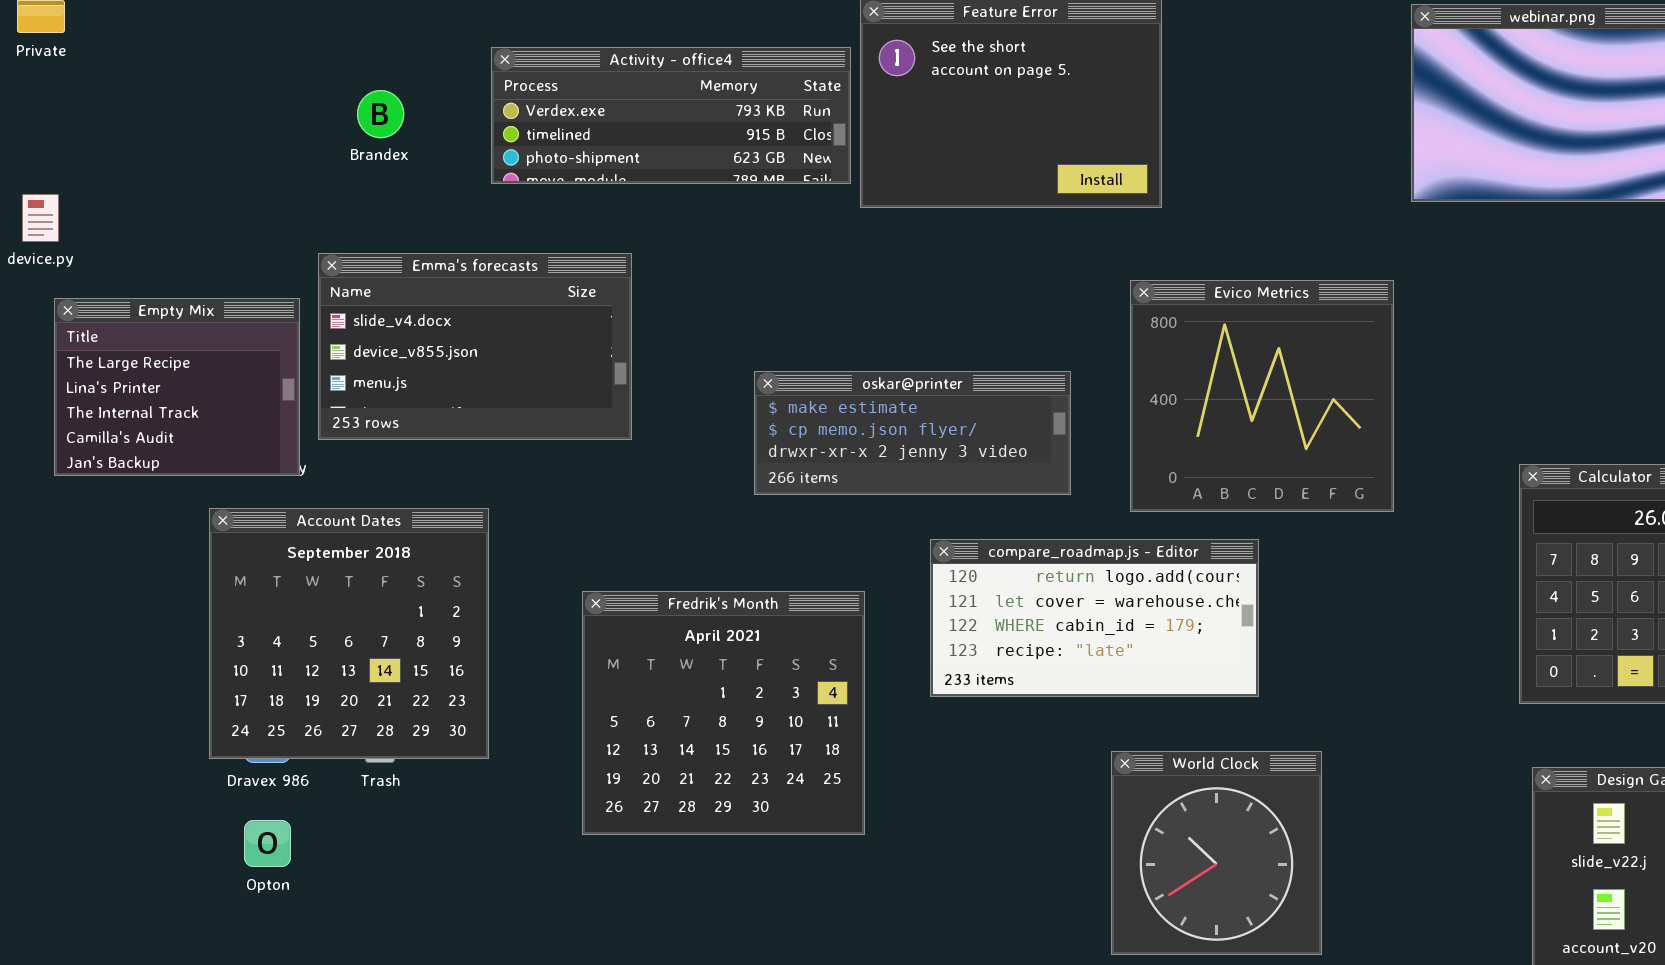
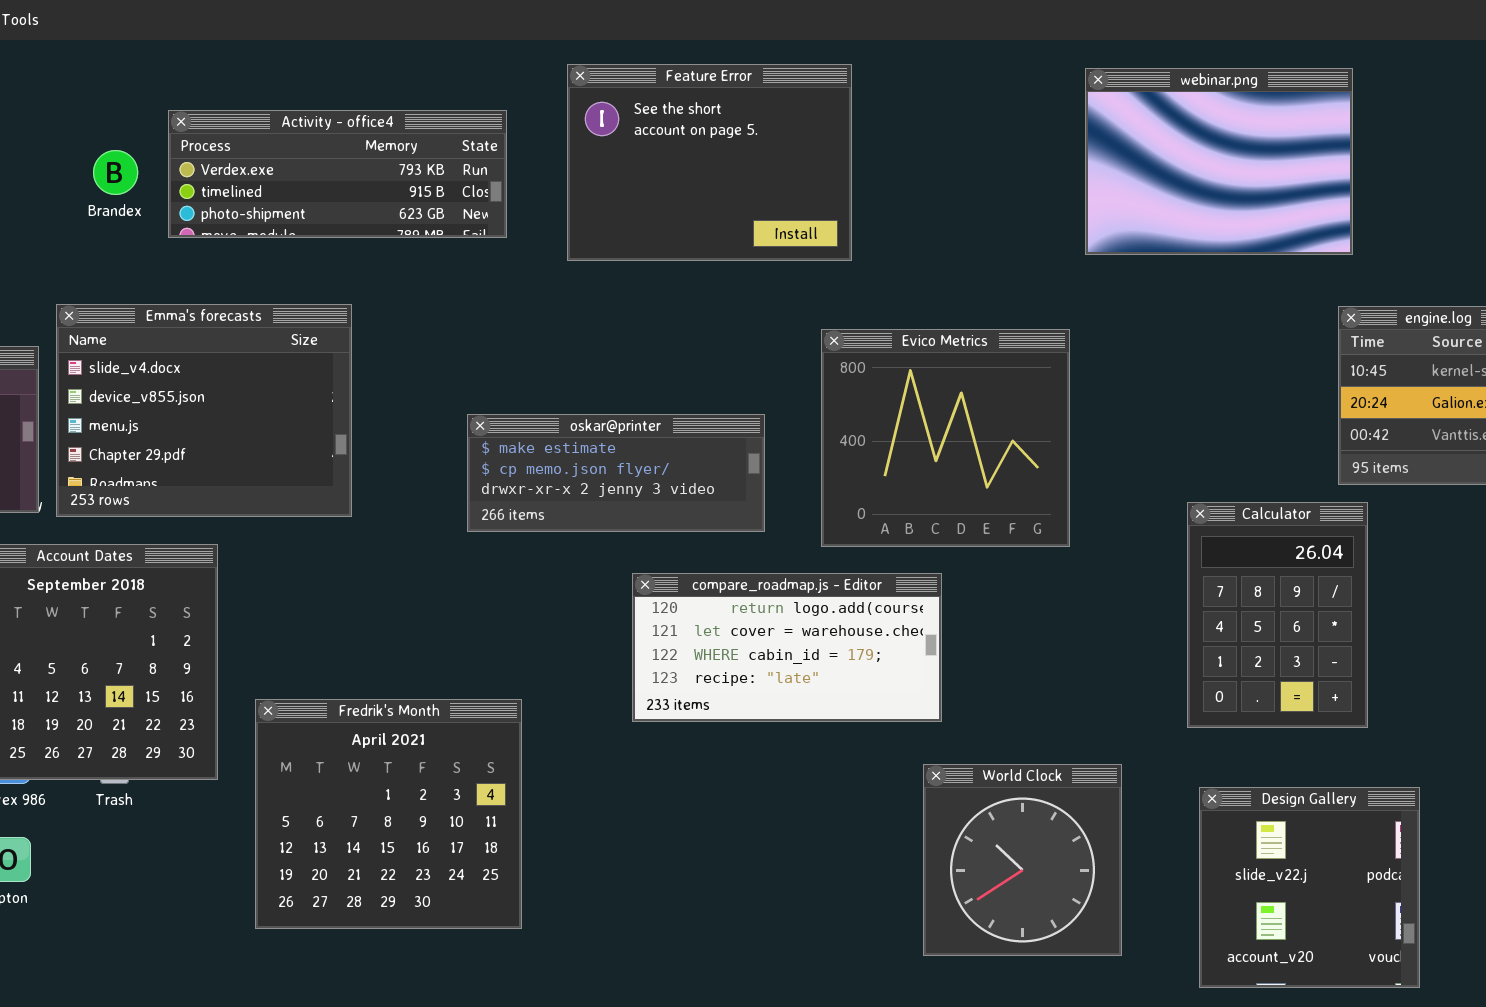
Activity - office4: [491,47,851,184] -> [168,110,507,238], moved
Emma's forecasts: [318,253,632,440] -> [56,304,352,517], resized
Fredrik's Month: [582,591,865,835] -> [255,699,522,929], moved
World Clock: [1111,751,1322,955] -> [923,764,1122,956], moved

